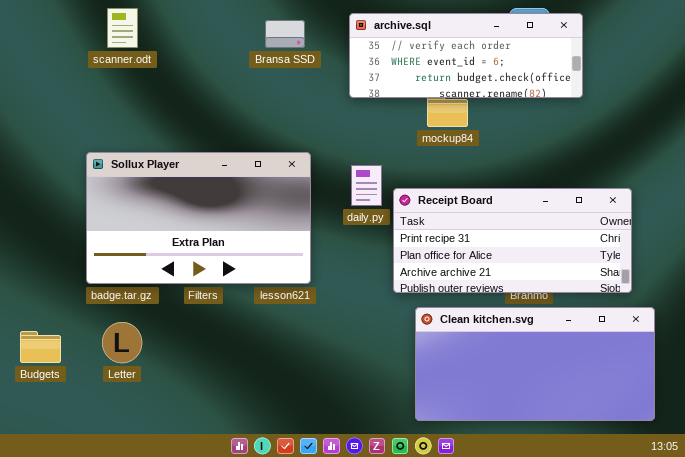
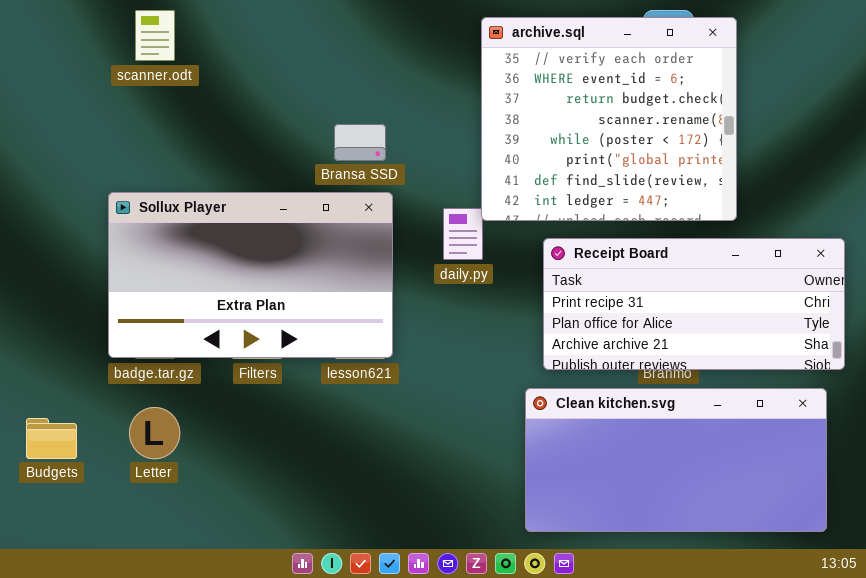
archive.sql: [349,13,583,98] -> [481,17,737,221], resized
Bransa SSD: [265,20,305,48] -> [334,124,386,161], moved
Receipt Board: [393,188,632,293] -> [543,238,845,370], moved

